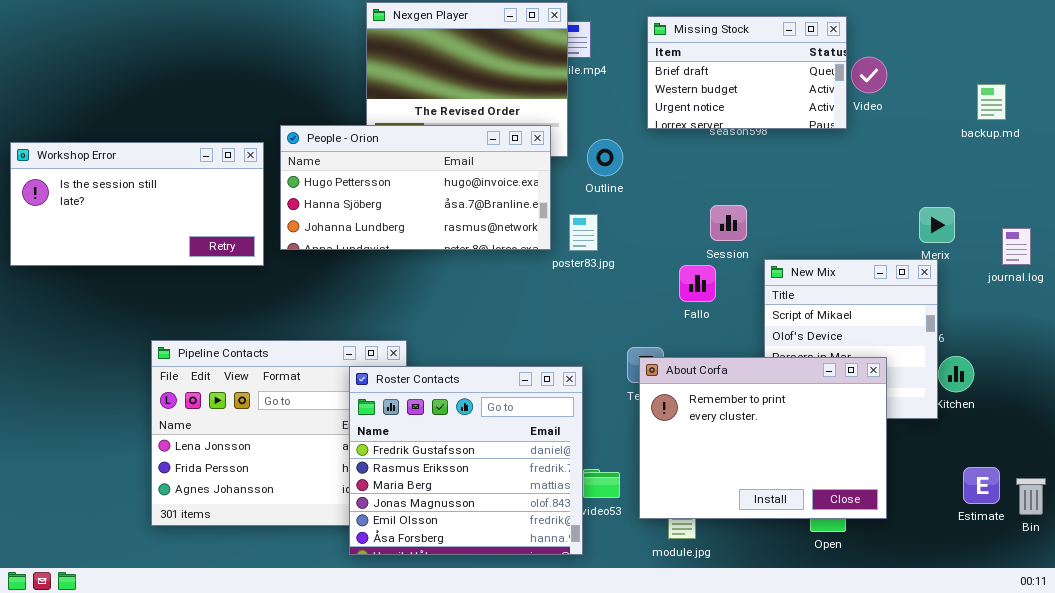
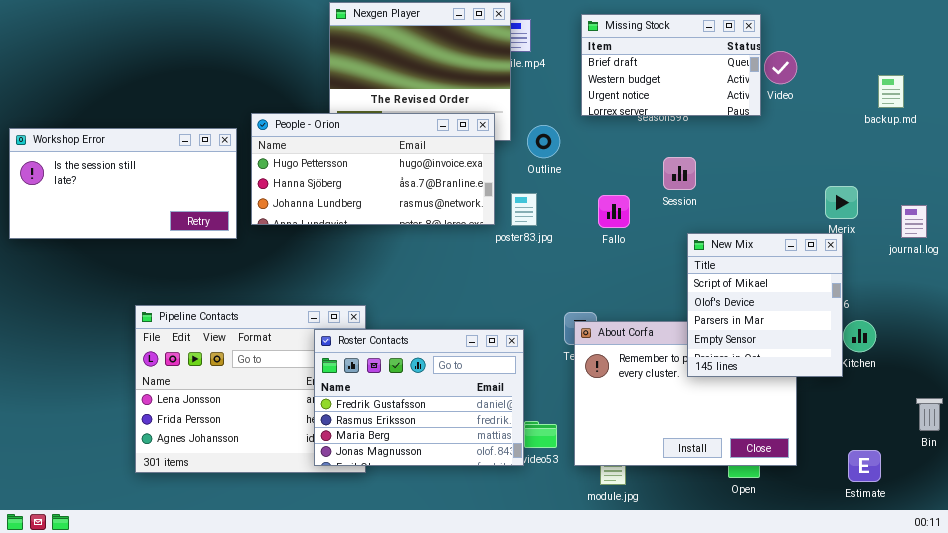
Session: [710,205,747,241] -> [663,157,696,190], moved
New Mix: [764,259,938,419] -> [687,233,843,377], raised
Fallo: [679,265,716,302] -> [598,195,630,228], moved
Roster Contacts: [349,366,583,555] -> [314,329,524,466], resized
Estimate: [963,467,1000,504] -> [848,450,881,482], moved
Bin: [1016,478,1046,515] -> [916,398,943,431], moved

